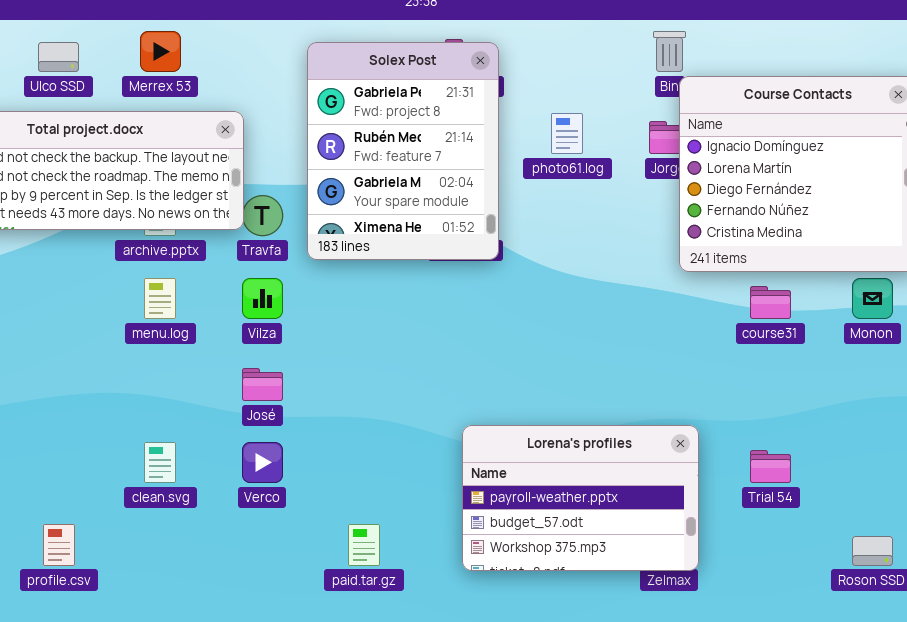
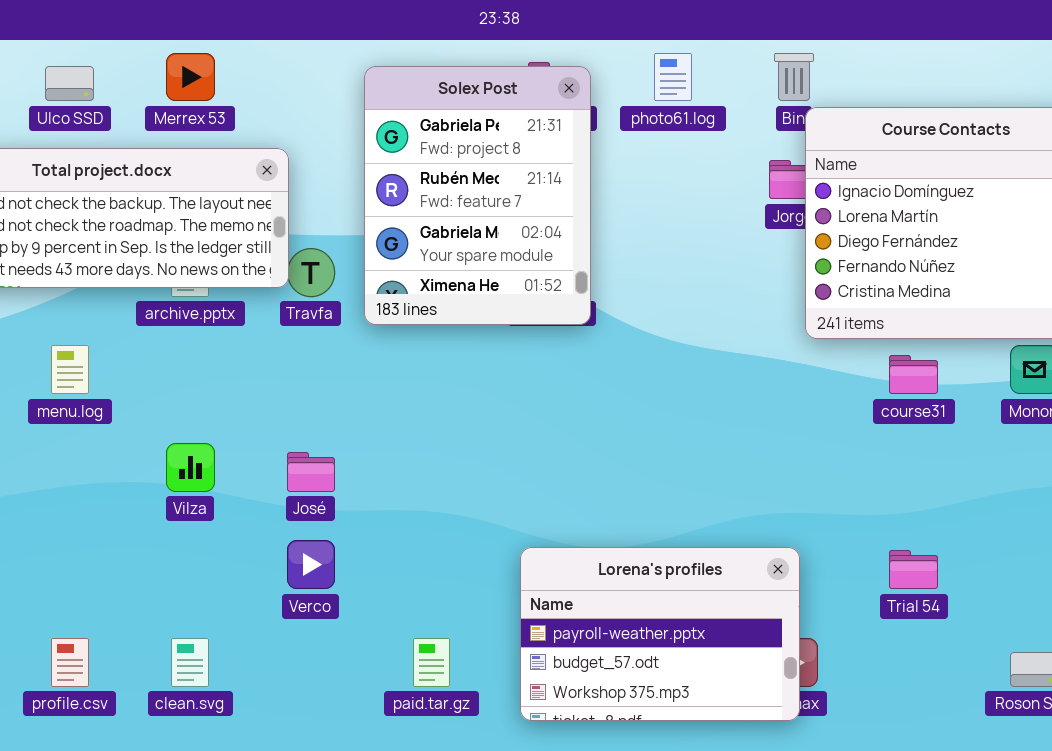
photo61.log: [551,113,583,154] -> [654,53,692,101], moved
menu.log: [144,278,176,319] -> [51,345,89,394], moved
Vilza: [242,278,283,319] -> [166,443,215,492], moved
Lorena's profiles: [462,425,699,571] -> [520,547,800,721], moved
clean.svg: [144,442,176,483] -> [171,638,209,687], moved

